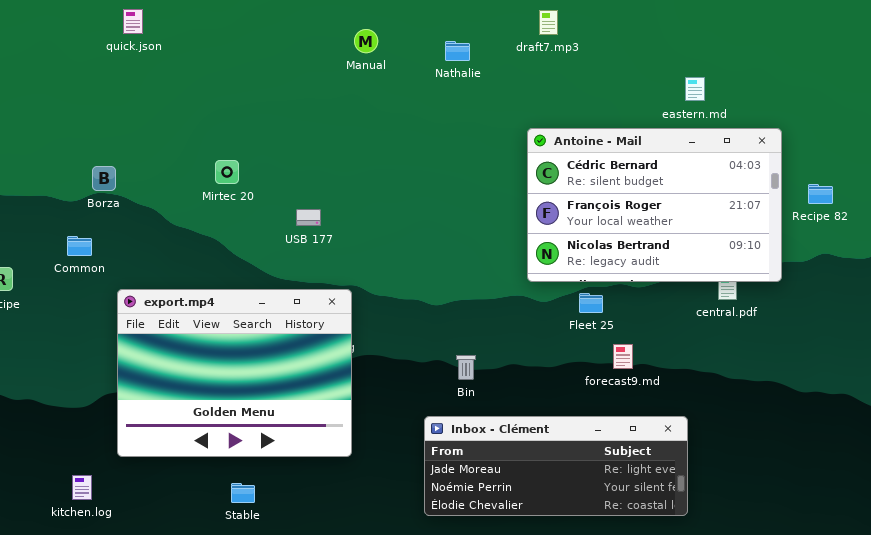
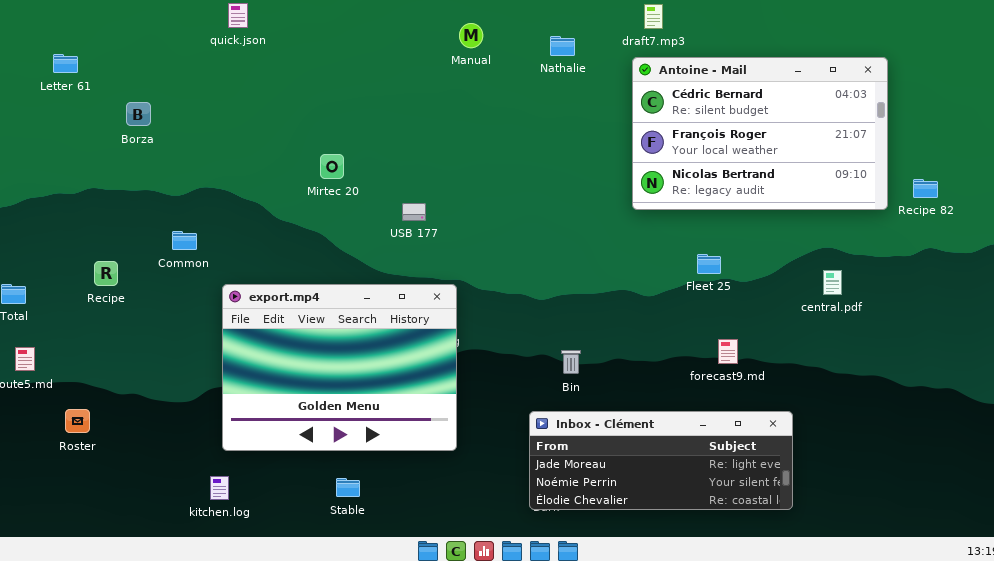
Antoine - Mail: [527,128,782,282] -> [632,57,888,210], moved
Borza: [92,166,116,191] -> [126,102,151,126], moved
Fleet 25: [579,293,603,313] -> [697,254,721,274], moved
kitchen.log: [72,475,92,500] -> [210,476,229,500], moved

